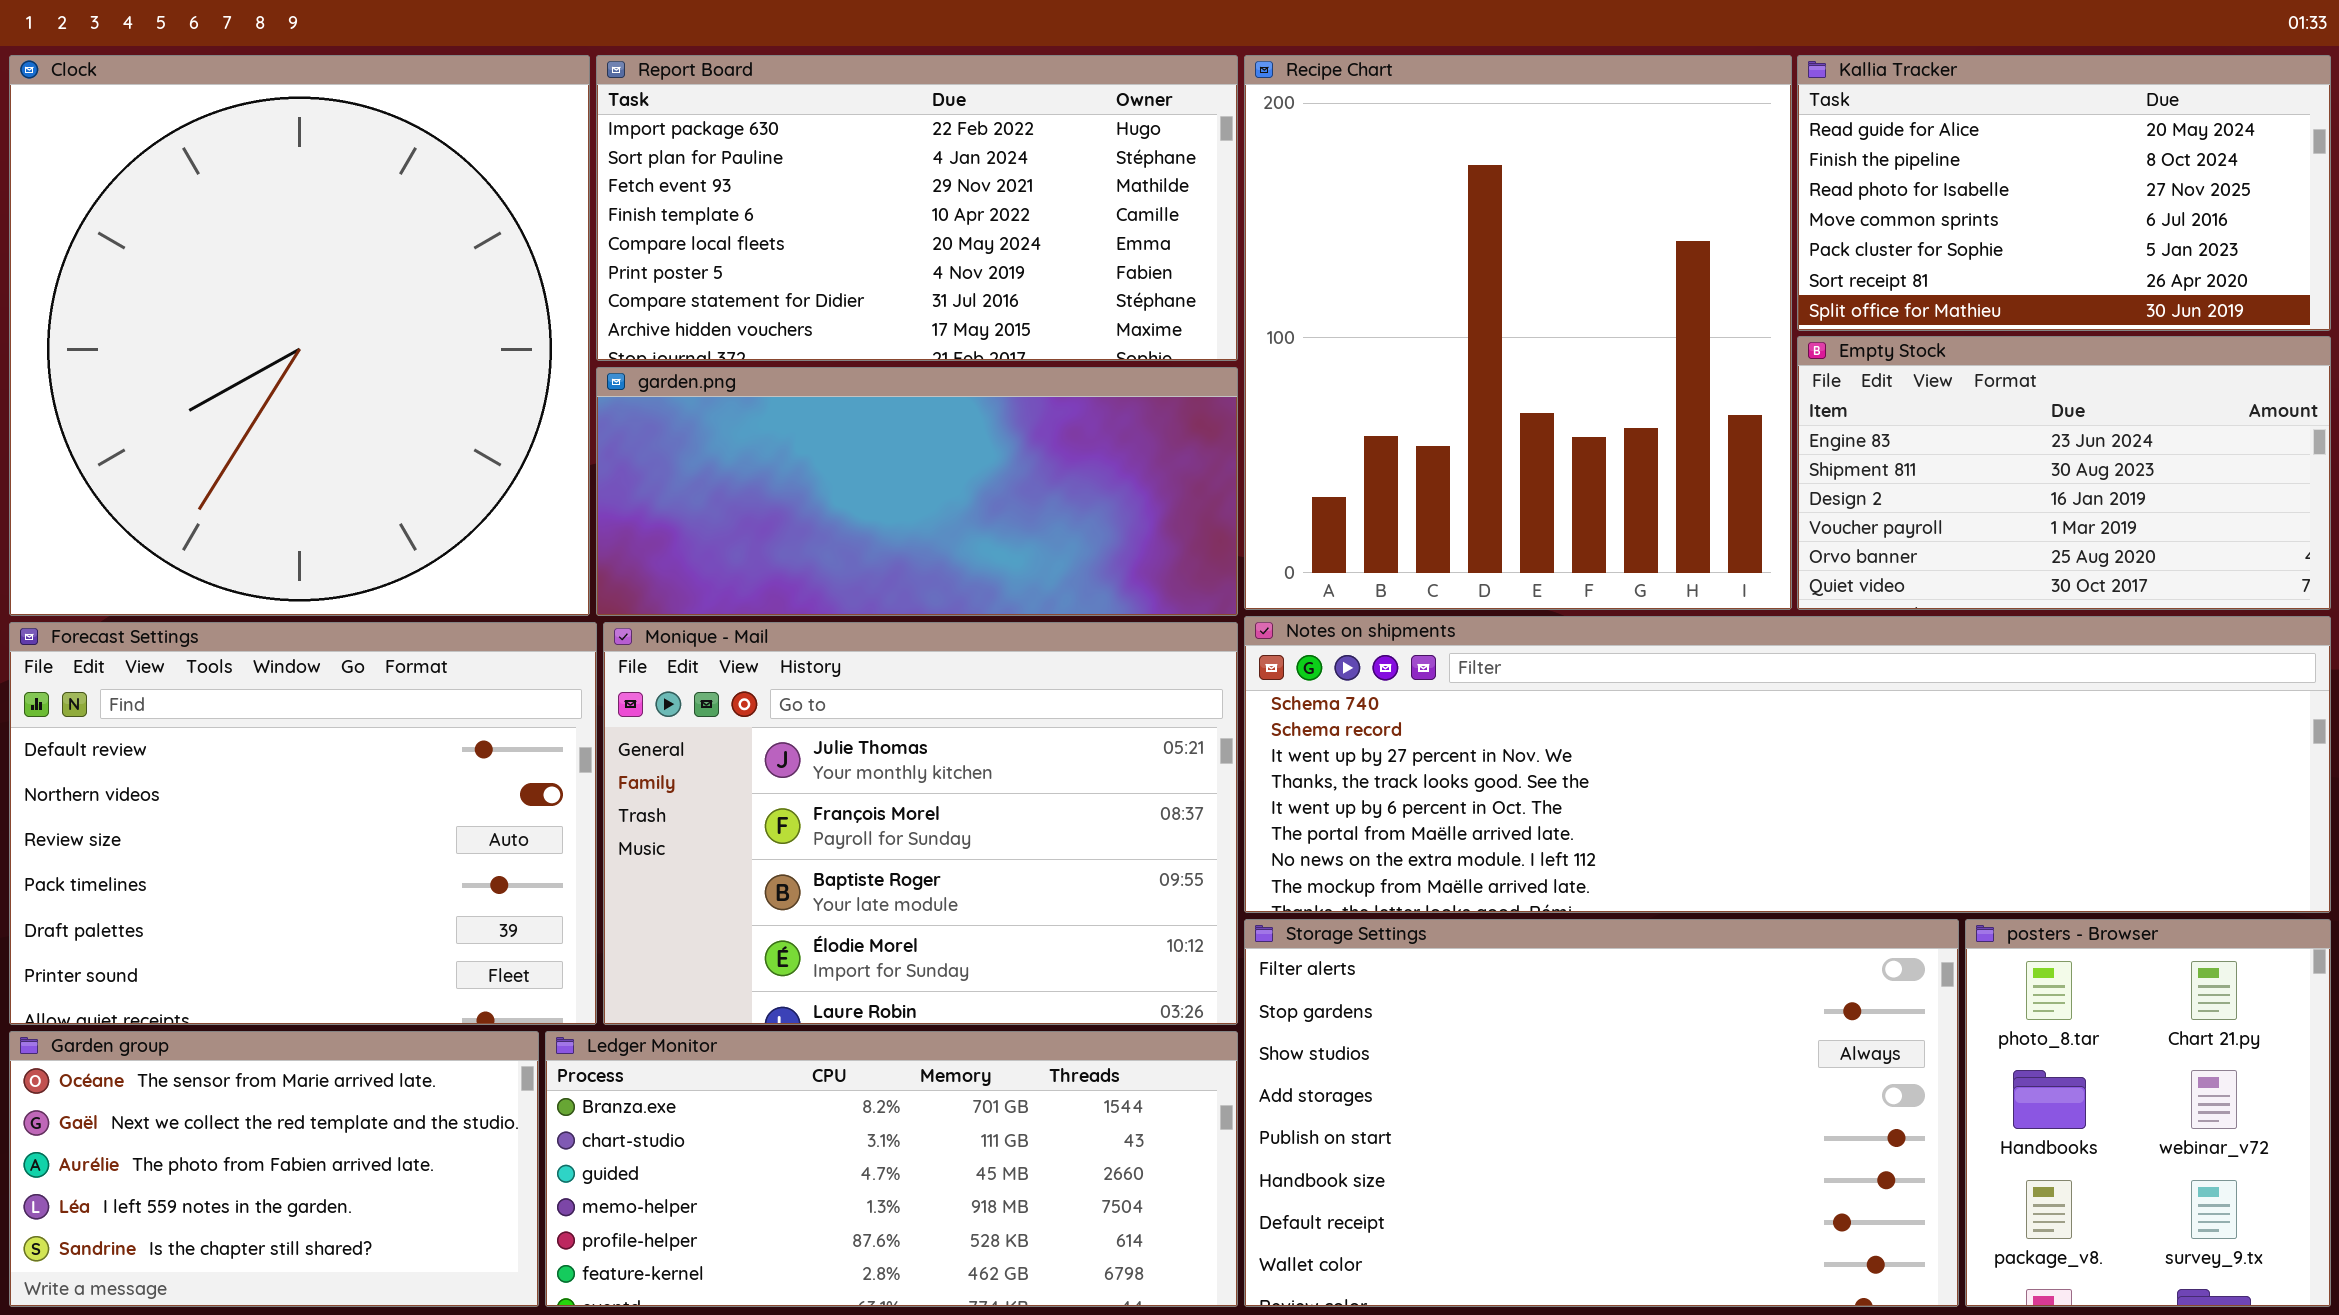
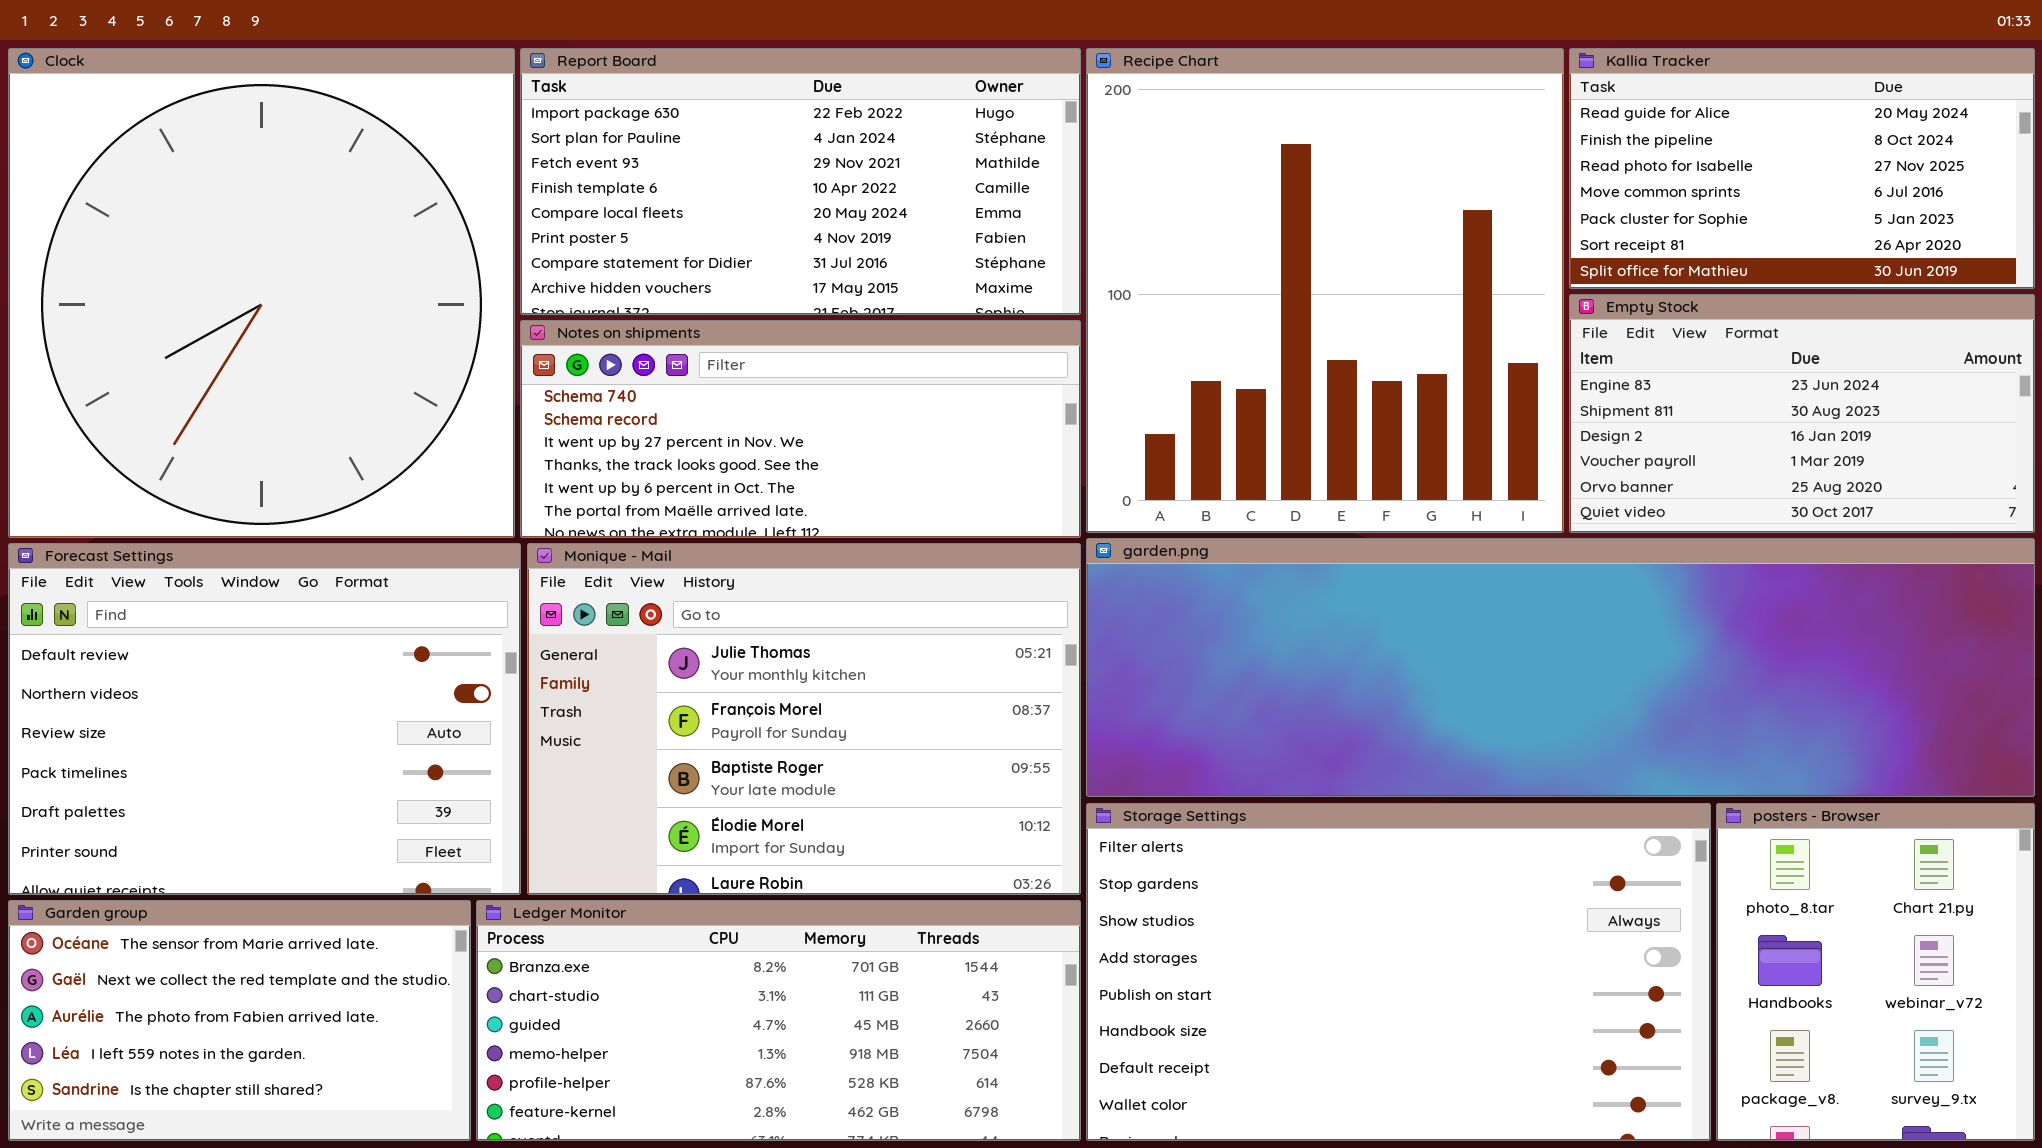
garden.png: [596,367,1238,616] -> [1086,538,2035,797], moved, resized
Notes on shipments: [1244,616,2331,913] -> [520,320,1081,538], moved, resized

